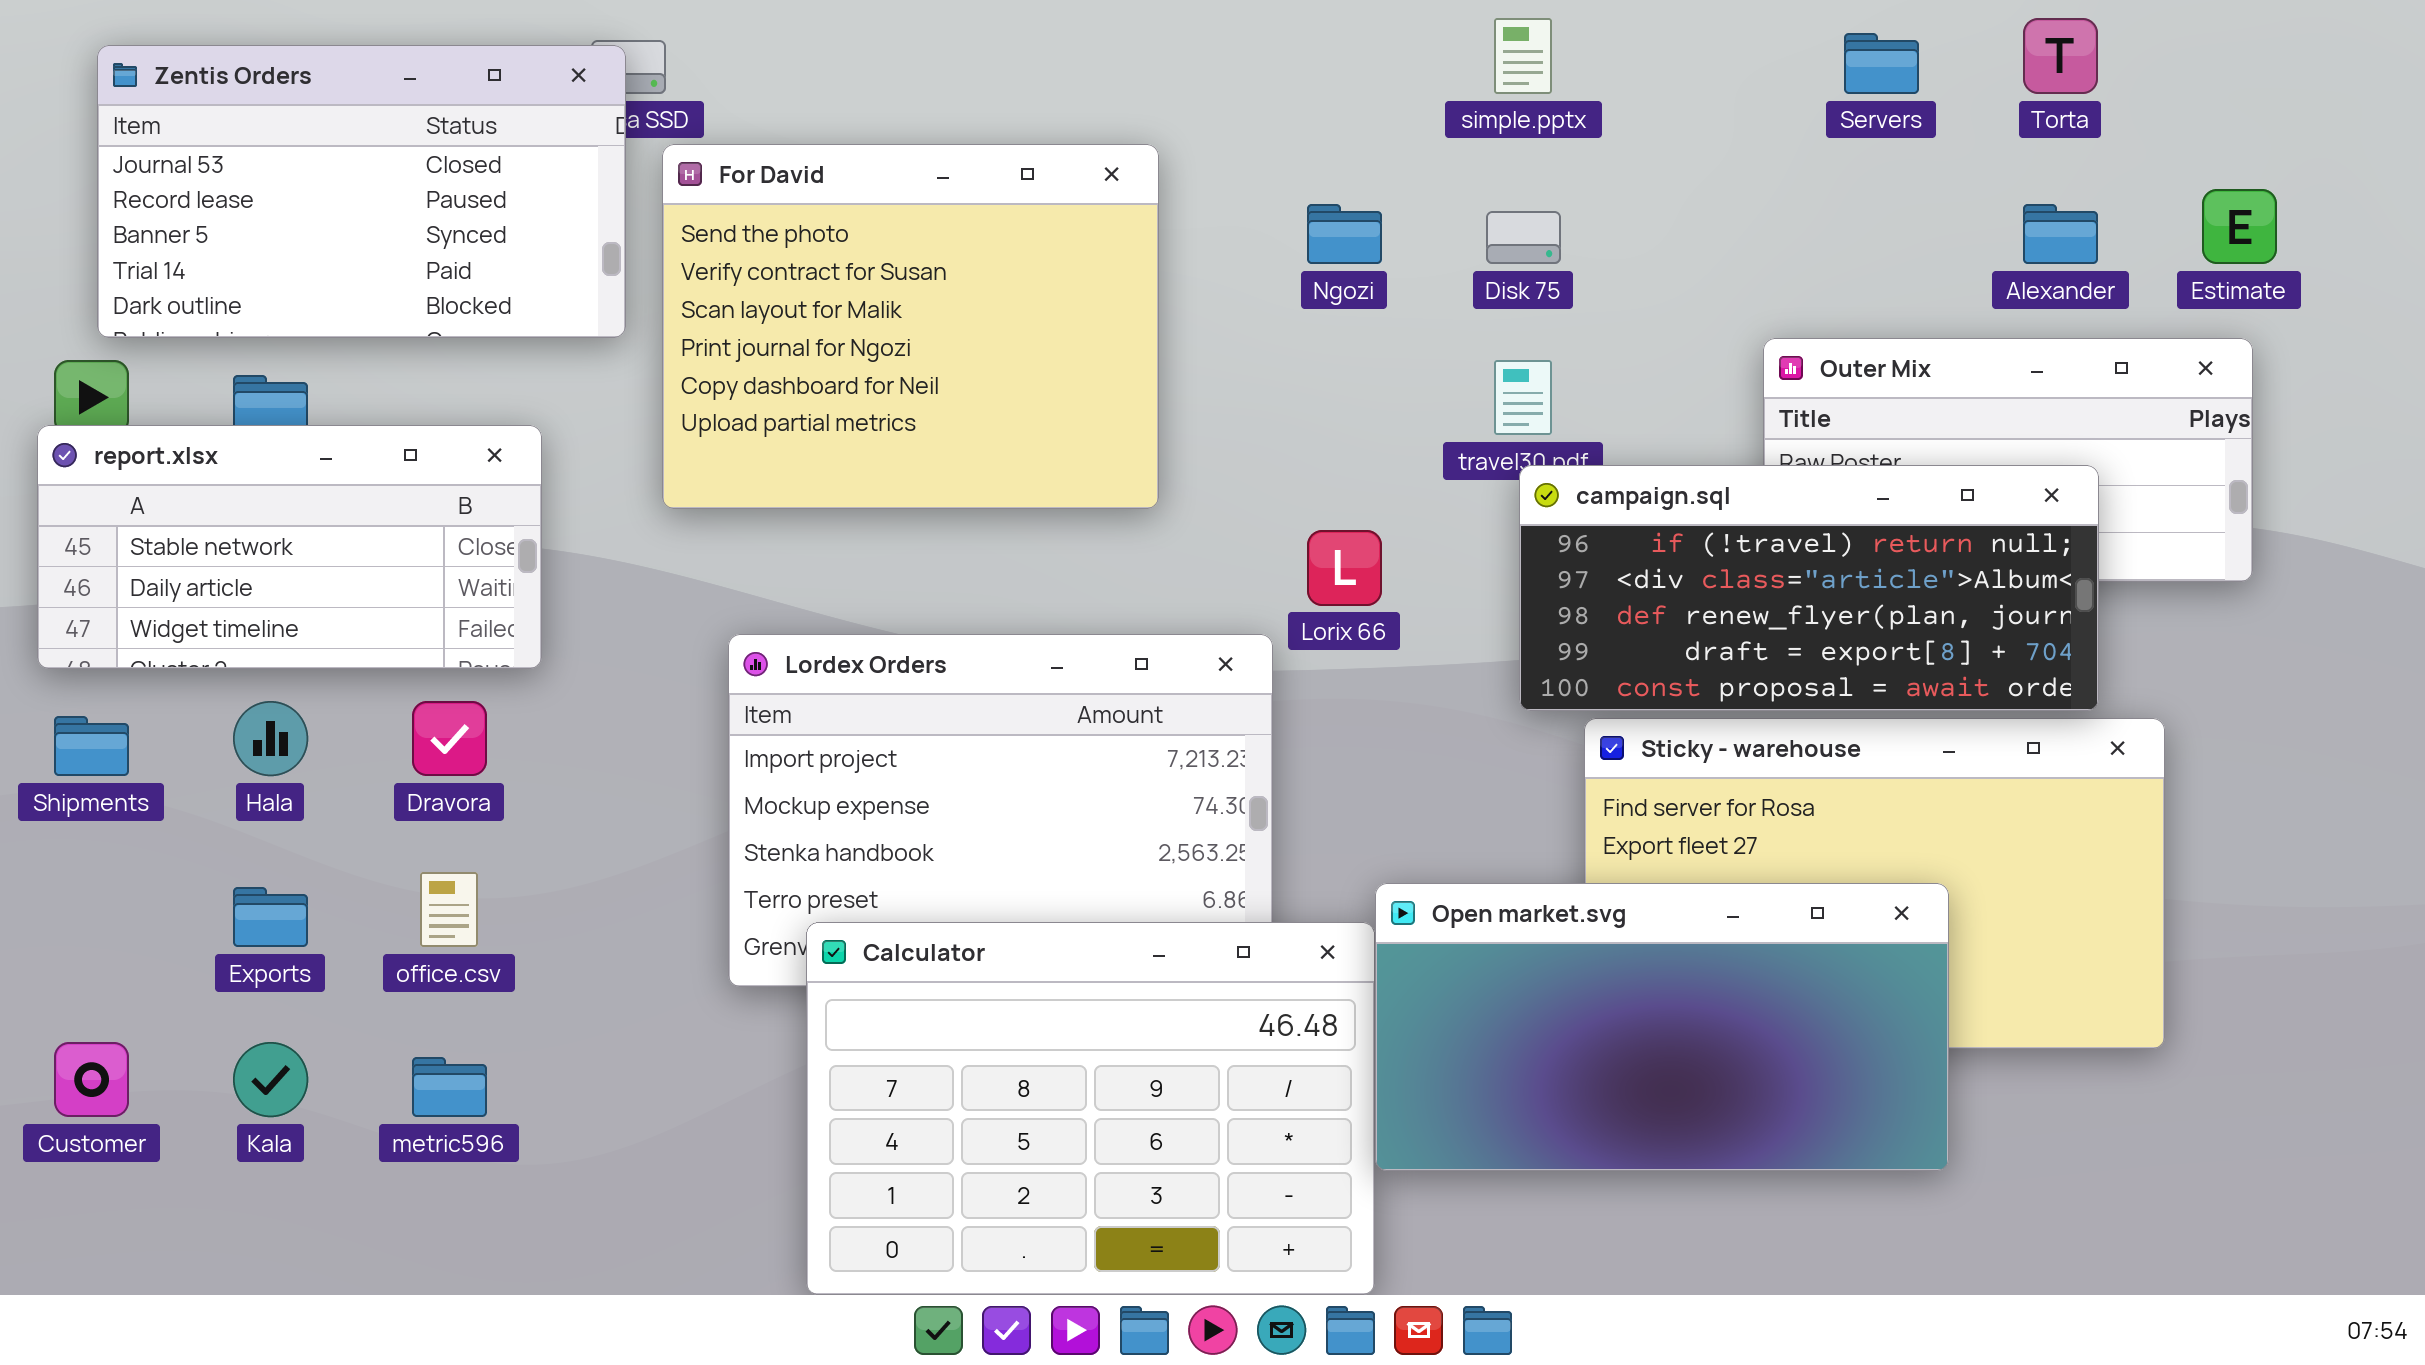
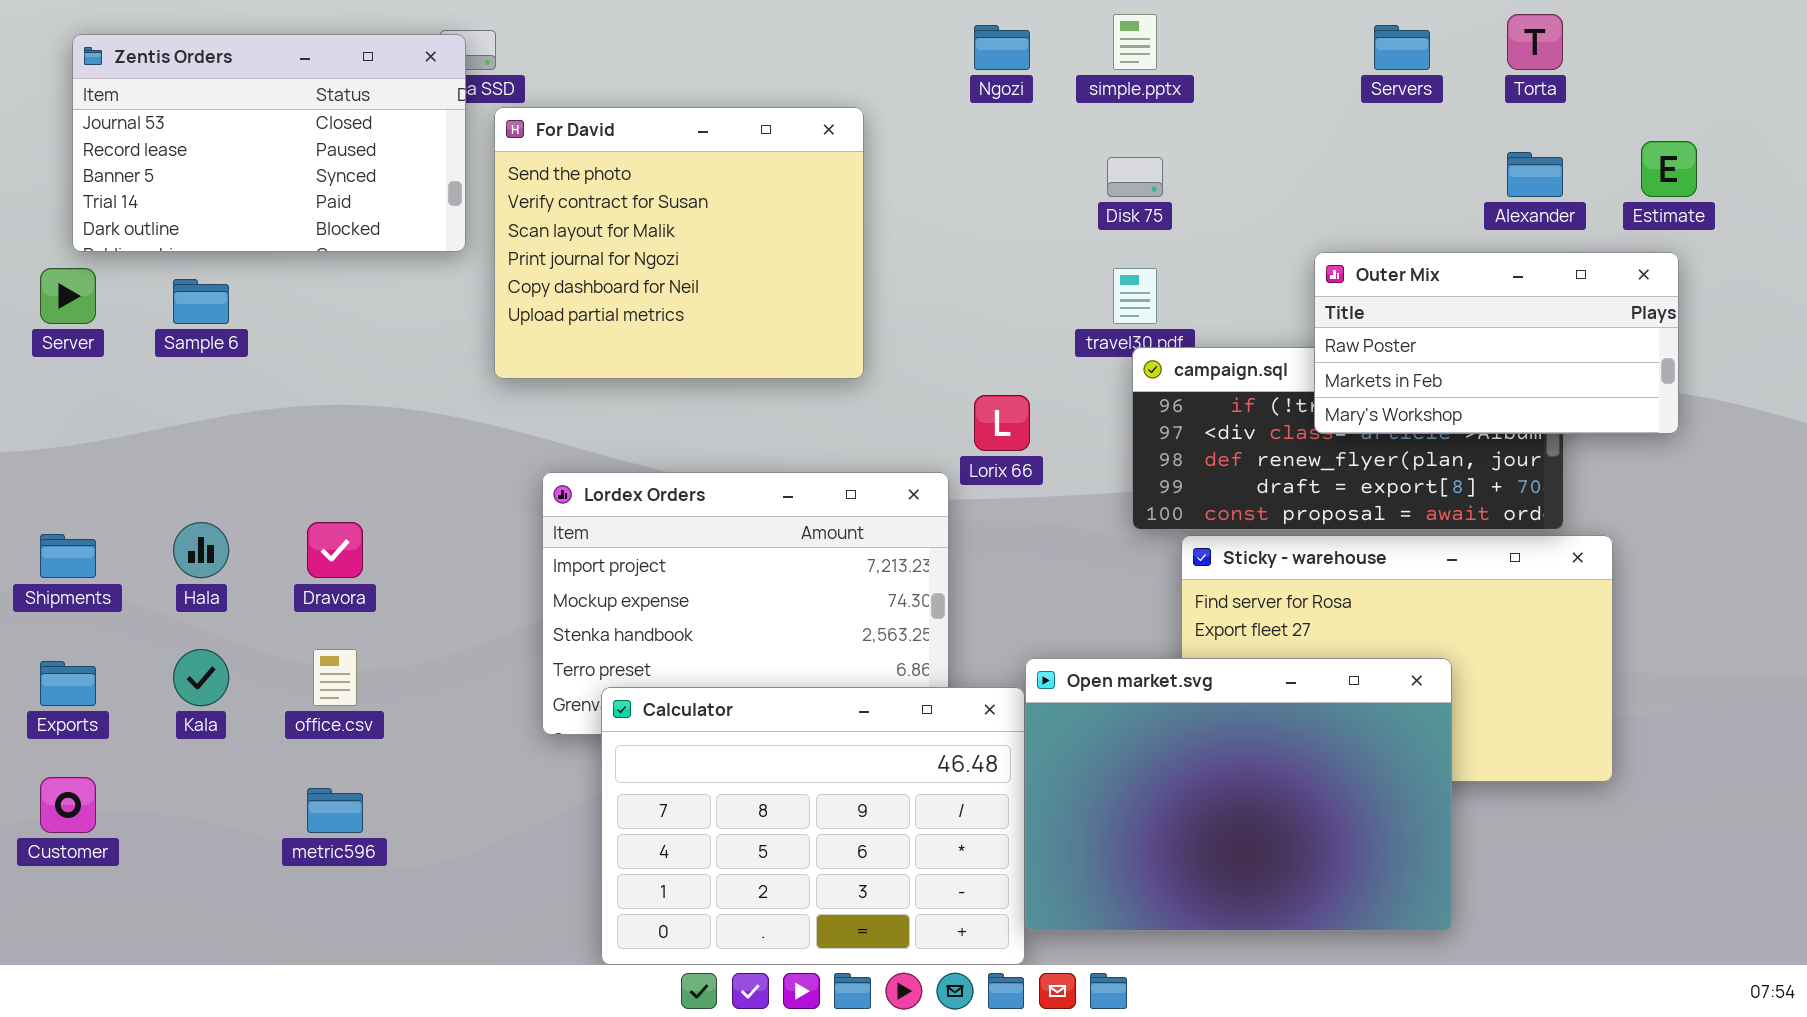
Ngozi: [1307,204,1382,264] -> [974,25,1030,70], moved
Outer Mix: [1763,338,2253,582] -> [1314,252,1679,434], raised
report.xlsx: [37,425,542,669] -> none, closed
Open market.svg: [1375,883,1949,1171] -> [1025,658,1452,931], resized
Exports: [233,887,308,947] -> [40,661,96,706], moved
Kala: [233,1042,308,1117] -> [173,649,229,706], moved

